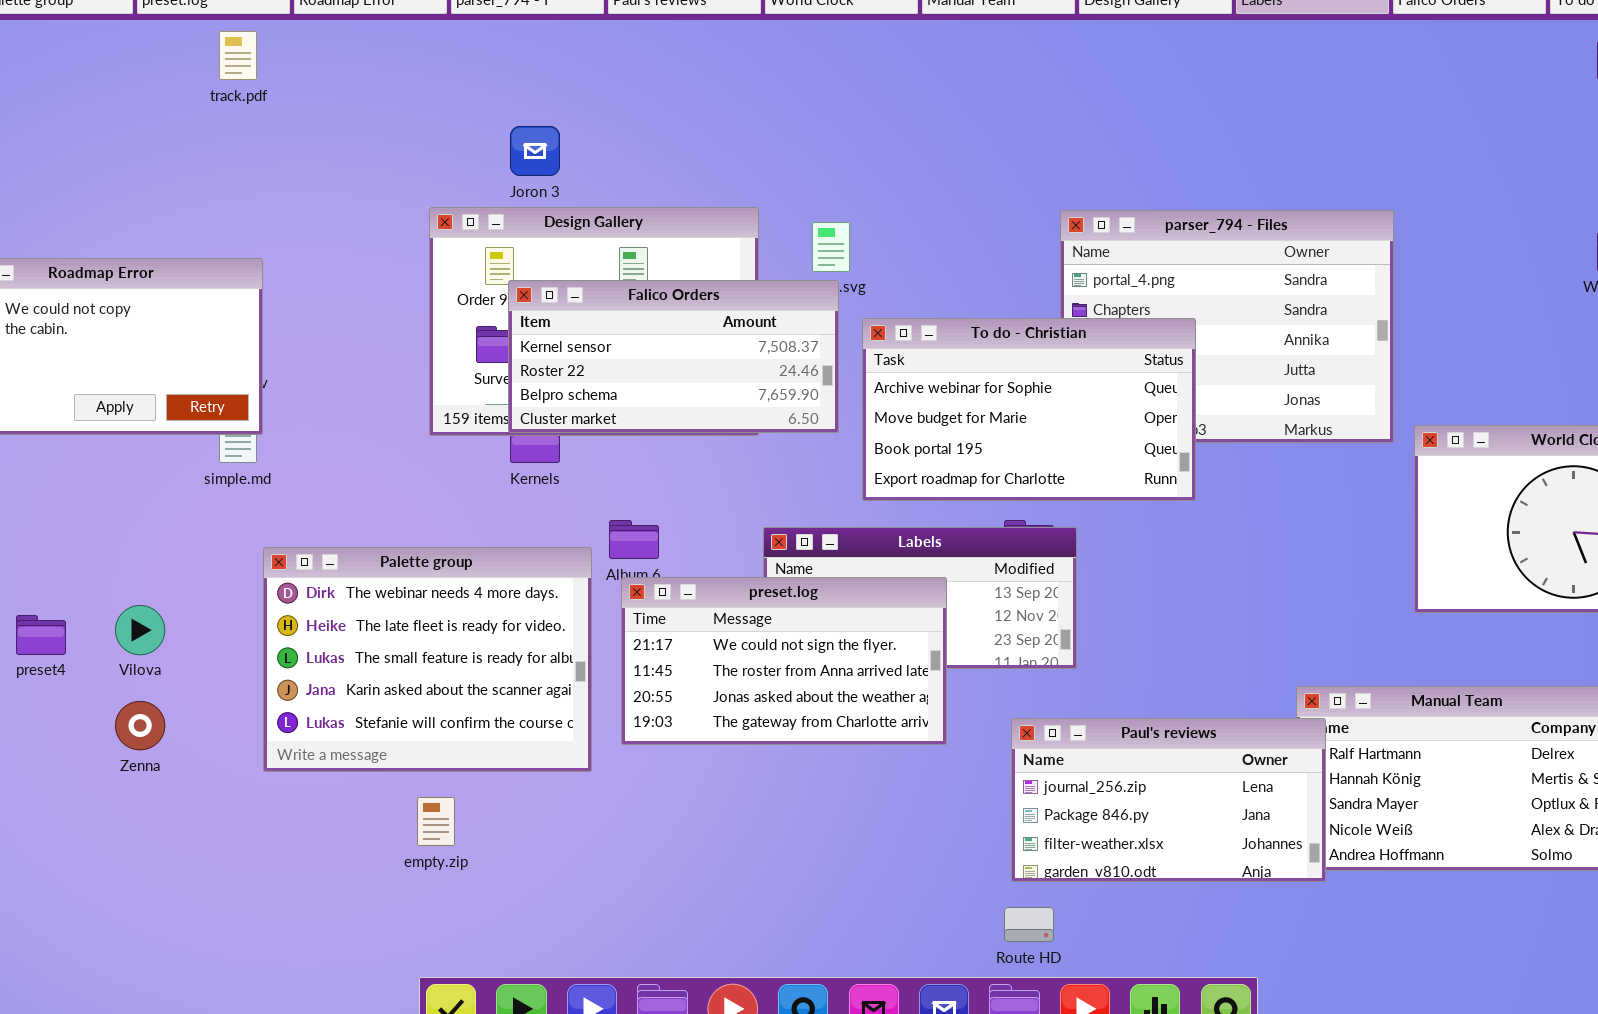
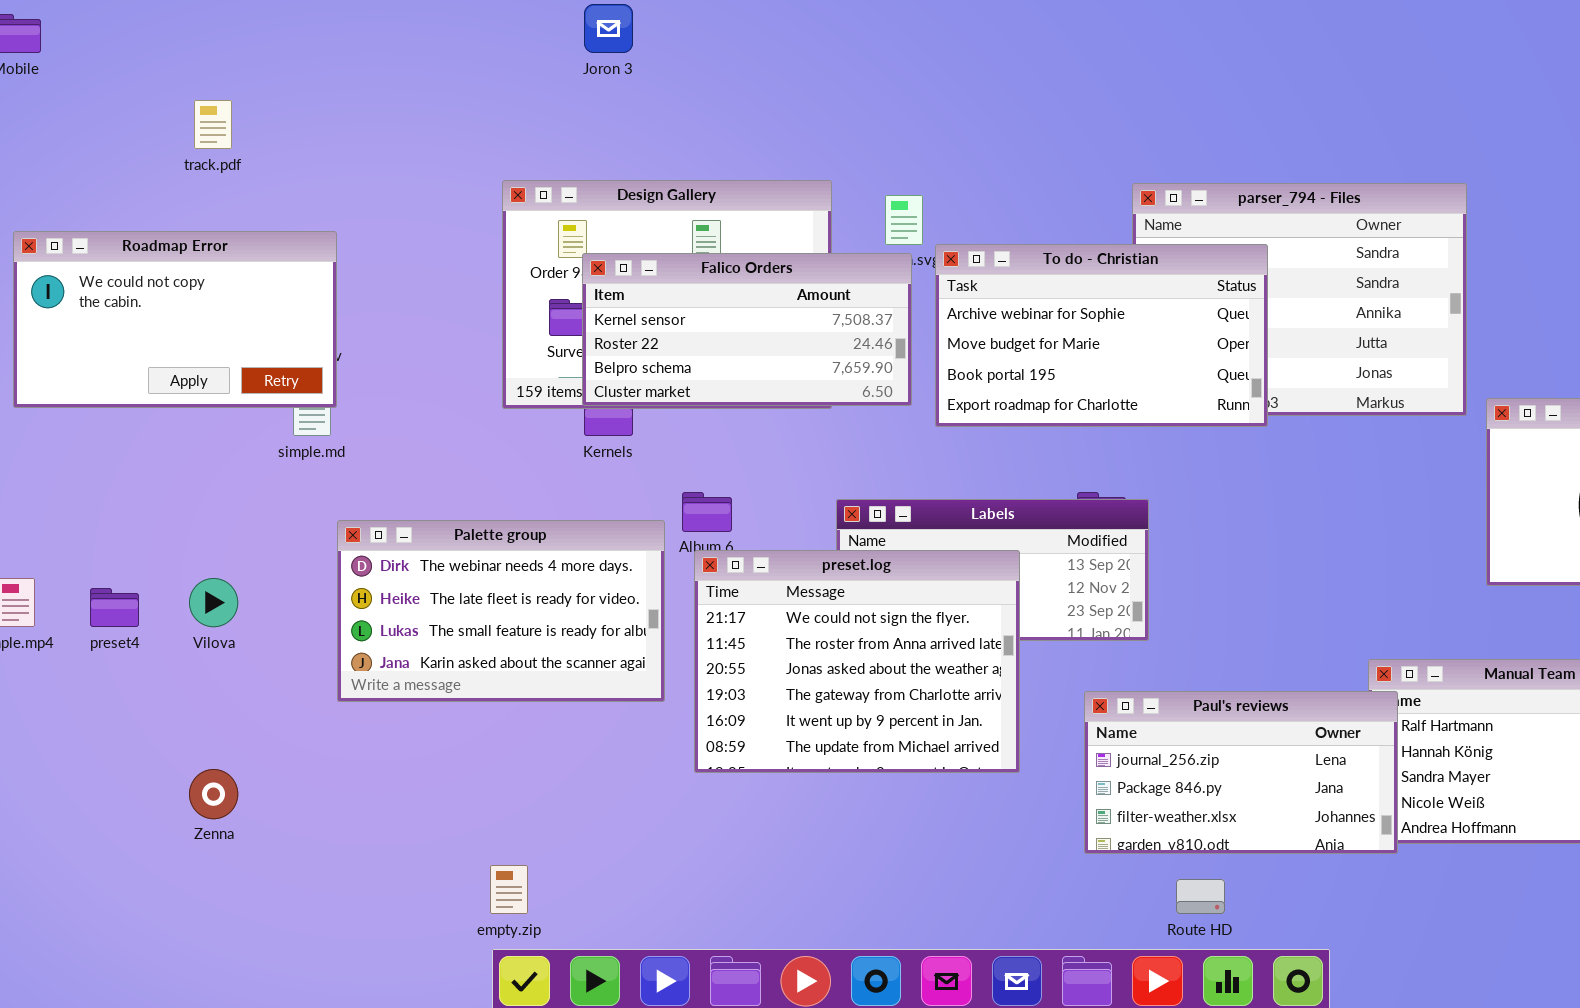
track.pdf: [219,31,257,80] -> [194,100,232,149], moved
Joron 3: [510,126,560,176] -> [584,4,633,53], moved
To do - Christian: [862,318,1196,501] -> [935,244,1268,427], moved
Palette group: [263,547,592,772] -> [337,520,665,702], resized
preset.log: [621,577,947,745] -> [694,550,1020,773], resized
Zenna: [115,701,165,750] -> [189,769,238,819], moved
empty.zip: [417,797,455,846] -> [490,865,528,914], moved
Route HD: [1004,907,1054,942] -> [1176,879,1225,914], moved

